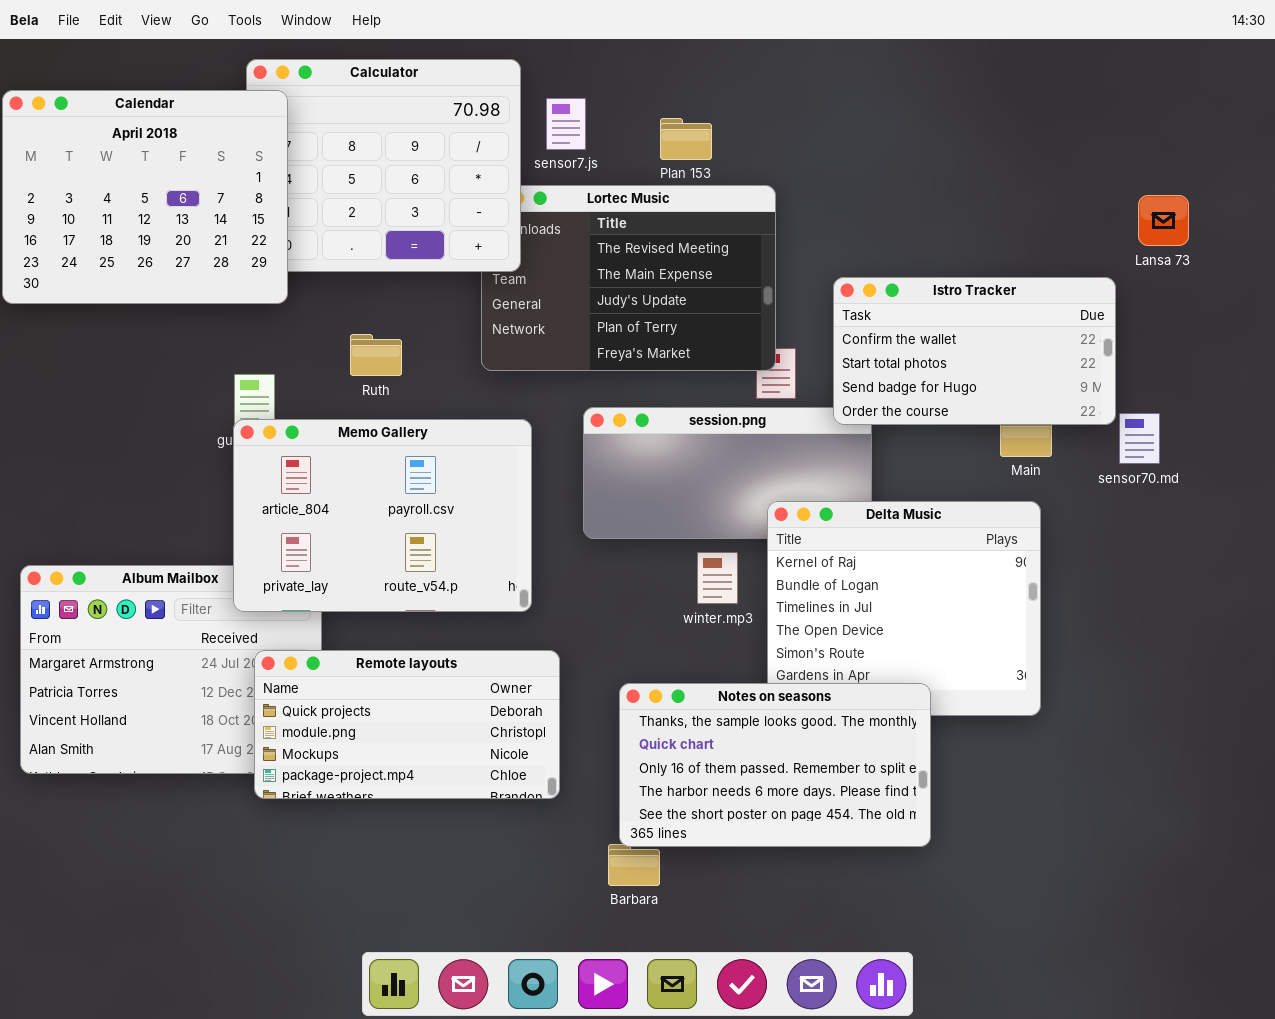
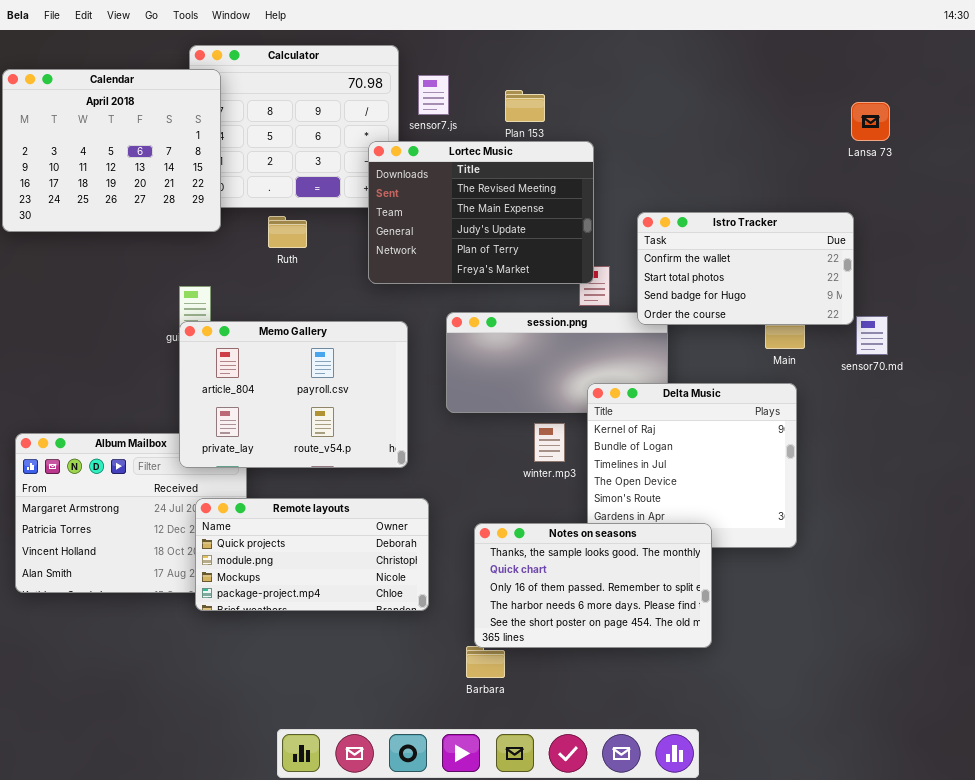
Lortec Music: [481,185,776,371] -> [368,141,594,284], raised
Lansa 73: [1138,195,1189,246] -> [851,102,890,141], moved
Ruth: [350,334,402,376] -> [268,216,307,248], moved

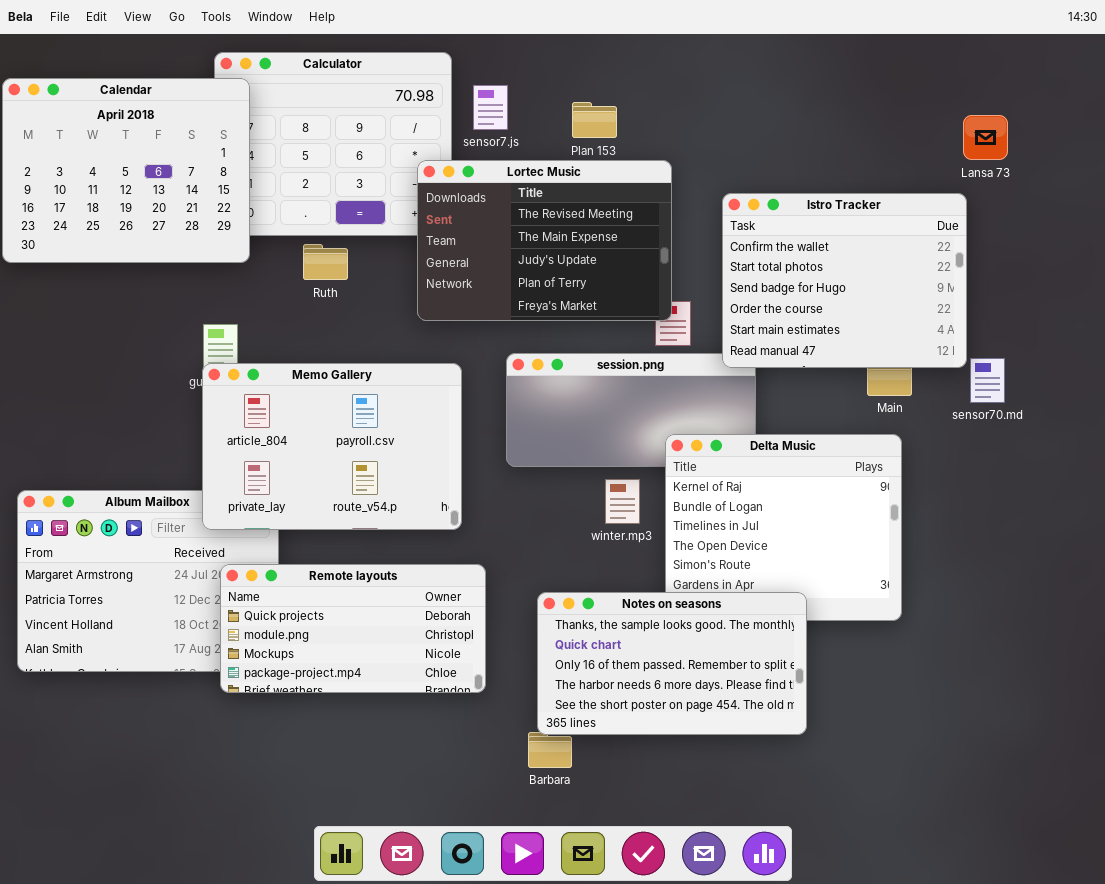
Istro Tracker: [637,212,854,325] -> [722,193,967,368], resized

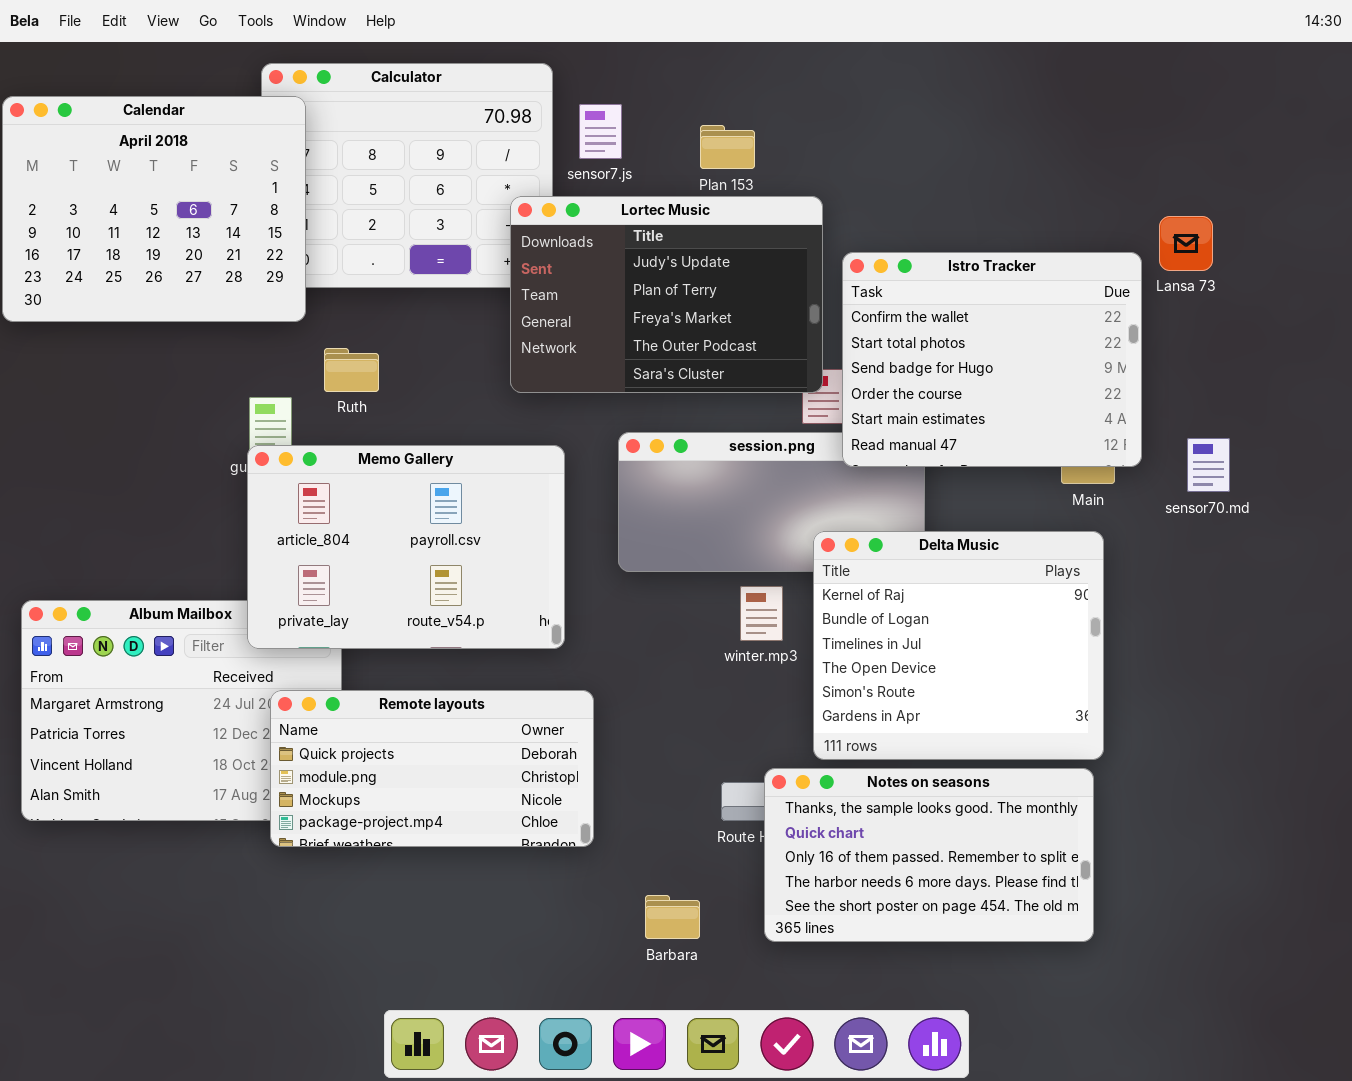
Lansa 73: [963,115,1008,160] -> [1159,216,1213,271], moved
Lortec Music: [417,160,672,321] -> [510,196,823,393], scrolled down 2 rows
Istro Tracker: [722,193,967,368] -> [842,252,1142,467], moved
Ruth: [303,244,348,280] -> [324,348,379,392], moved
Notes on seasons: [537,592,807,735] -> [764,768,1094,942], moved

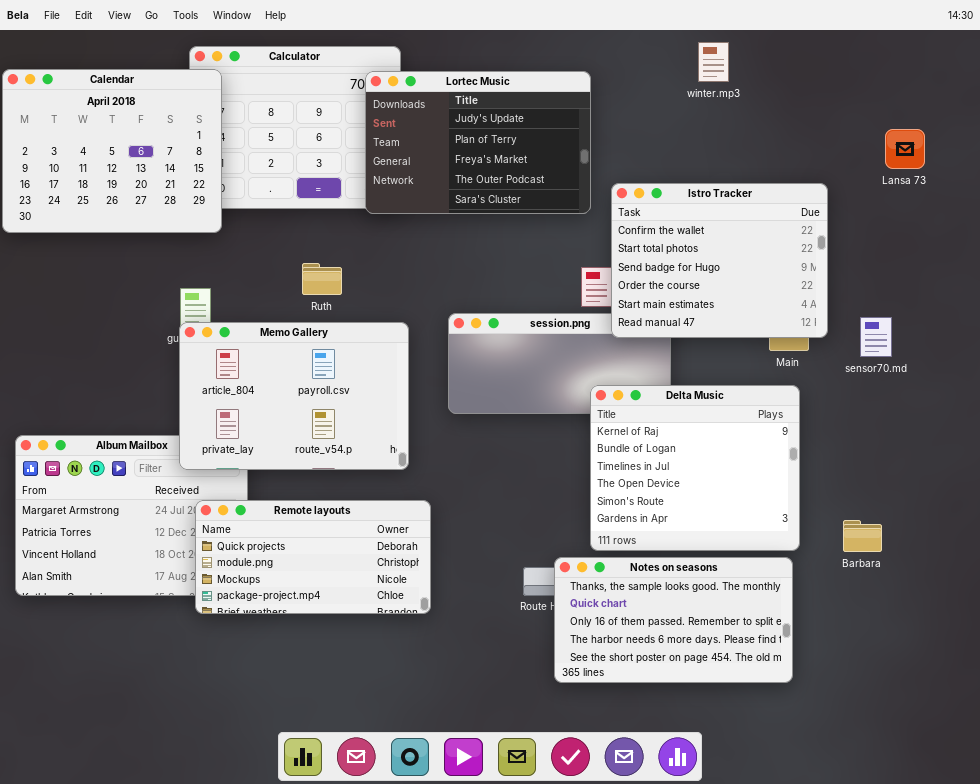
Lortec Music: [510,196,823,393] -> [365,71,591,214], moved
Lansa 73: [1159,216,1213,271] -> [885,129,925,169], moved
Ruth: [324,348,379,392] -> [302,263,342,295], moved
winter.mp3: [740,586,783,641] -> [698,42,729,82], moved
Barbara: [645,895,700,939] -> [843,520,882,552], moved

